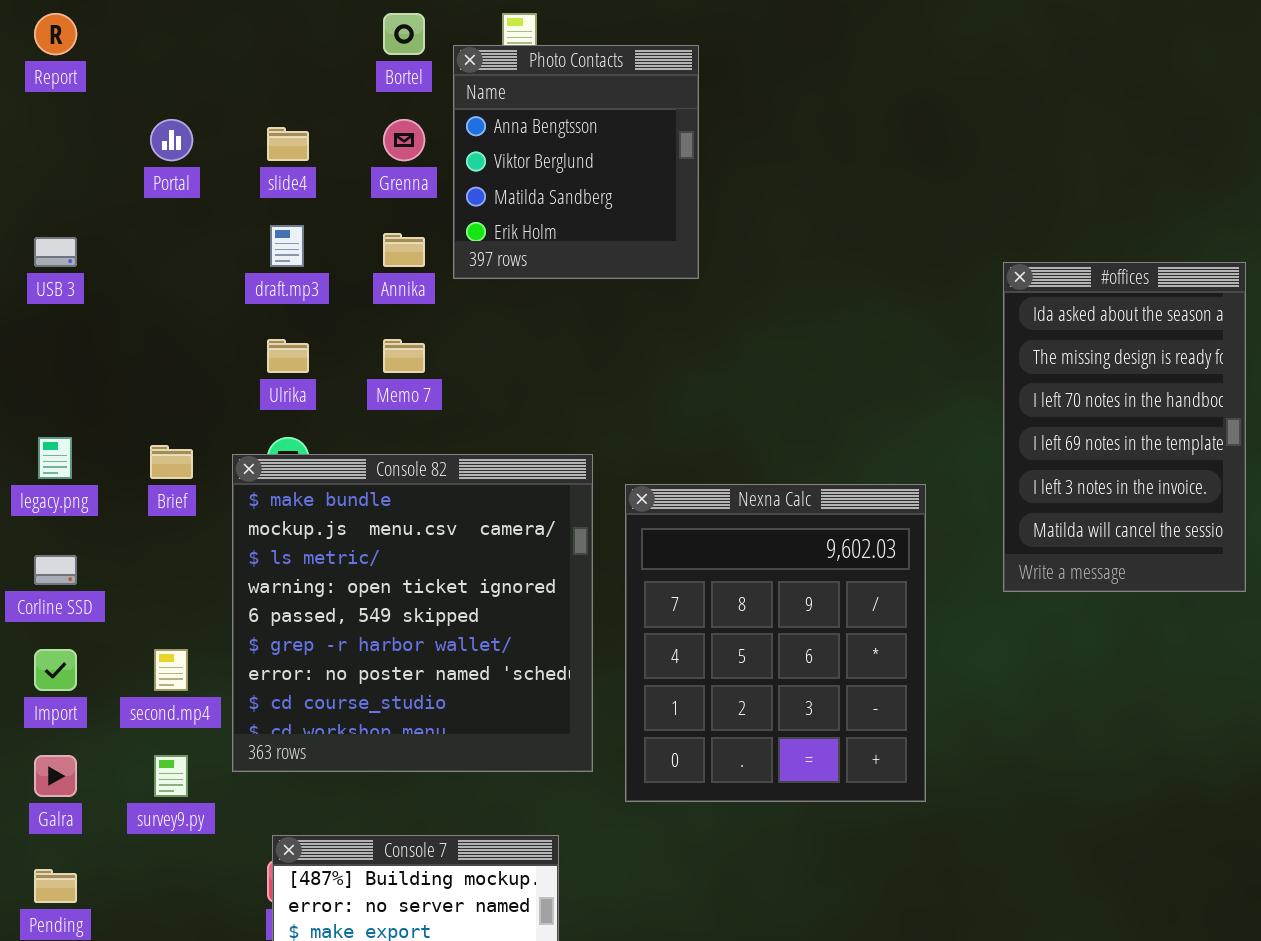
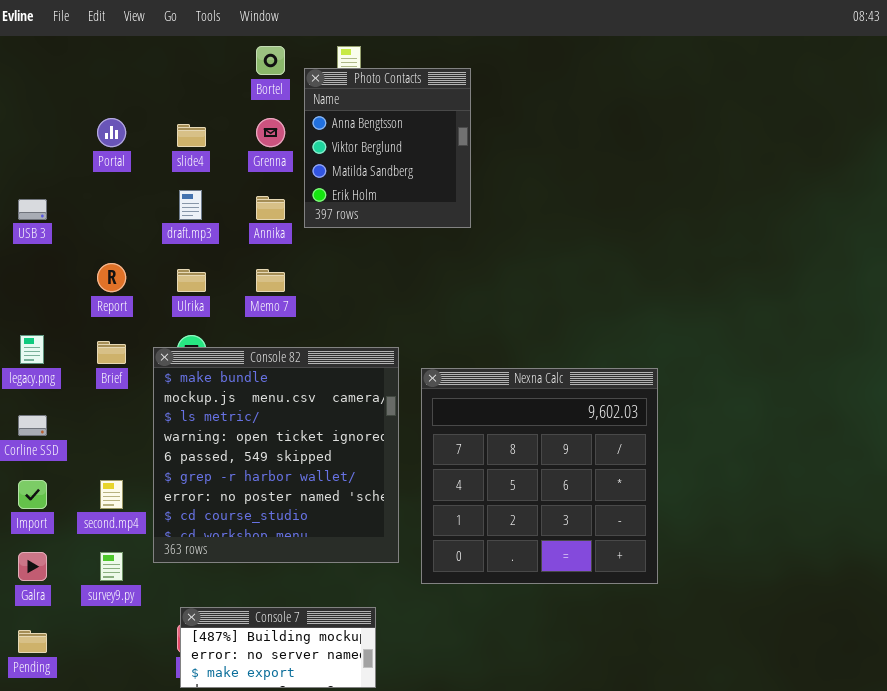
Report: [34,13,77,55] -> [97,263,126,292], moved
#offices: [1003,262,1246,592] -> none, closed
Nexna Calc: [625,484,926,802] -> [421,368,658,584], resized

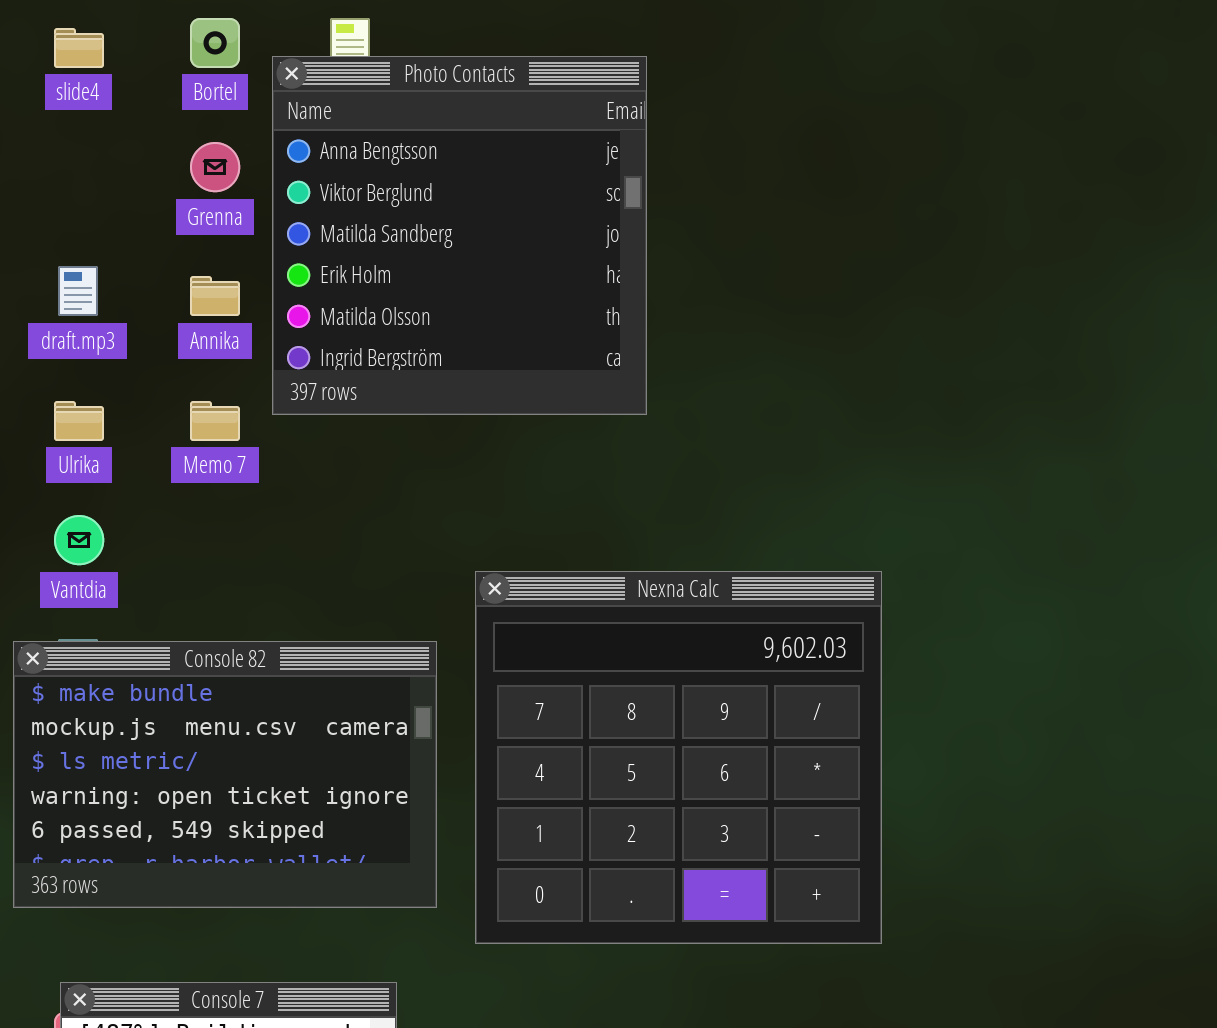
Photo Contacts: [304,68,471,228] -> [272,56,647,415], resized
slide4: [177,124,206,147] -> [54,28,104,68], moved
Console 82: [153,347,399,563] -> [13,641,437,908], resized

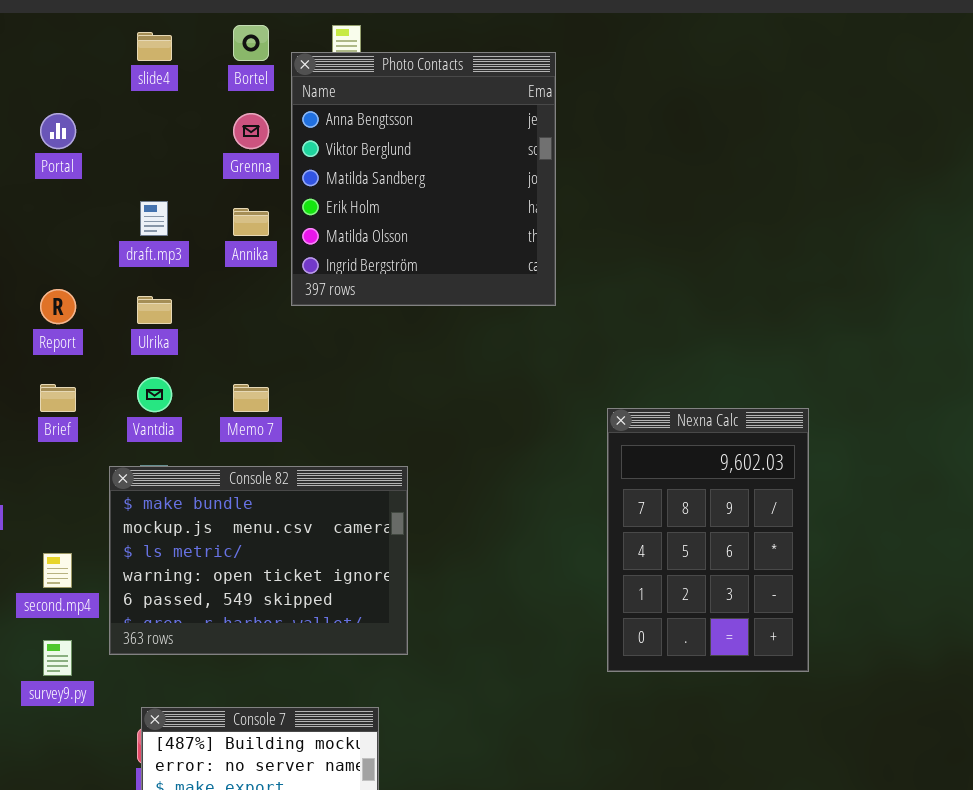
Memo 7: [190,401,240,441] -> [233,384,269,412], moved
Nexna Calc: [475,571,882,944] -> [607,408,809,672], moved, resized

